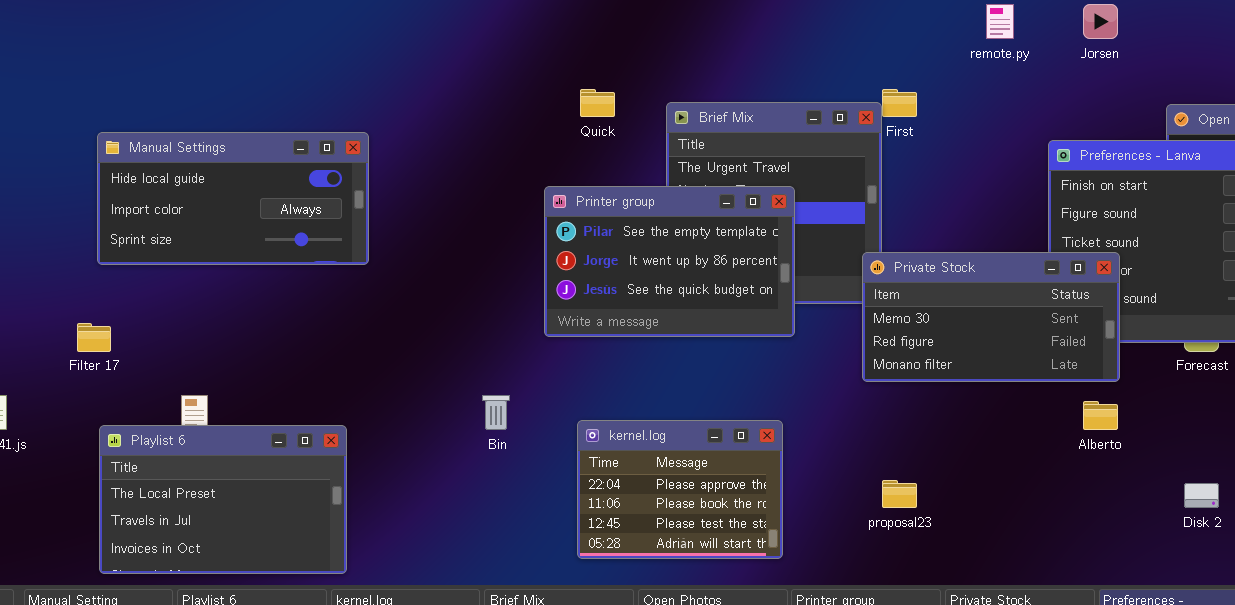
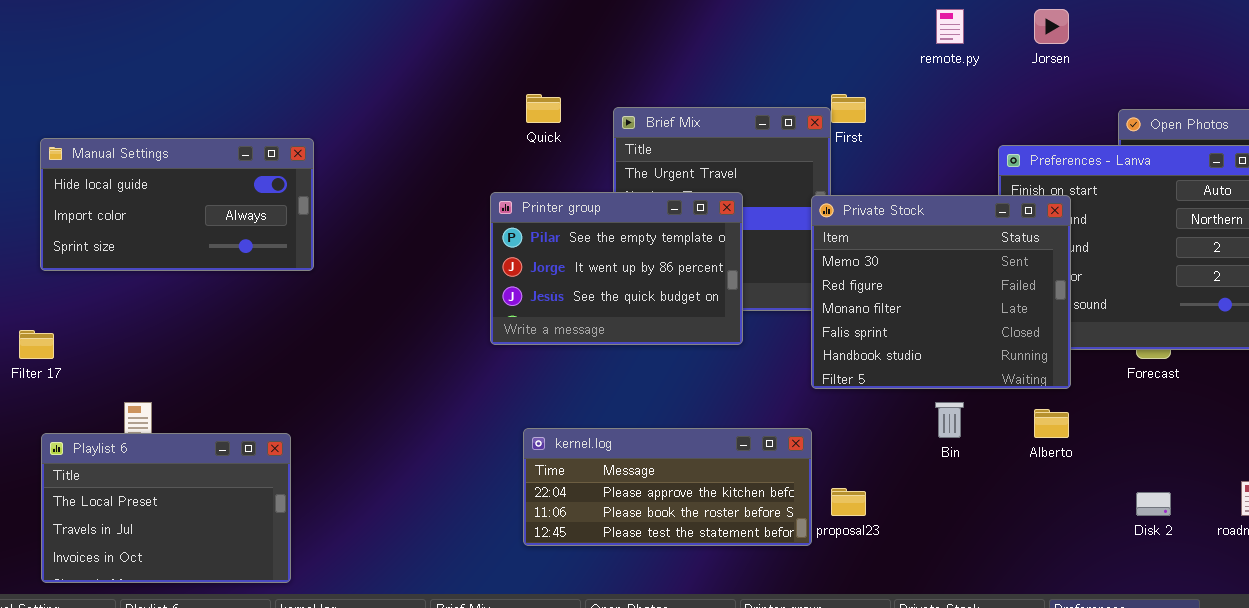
Private Stock: [862,252,1120,382] -> [811,195,1071,389], resized
Bin: [482,395,510,430] -> [935,402,964,438], moved
kernel.log: [577,420,783,559] -> [523,428,812,546], resized

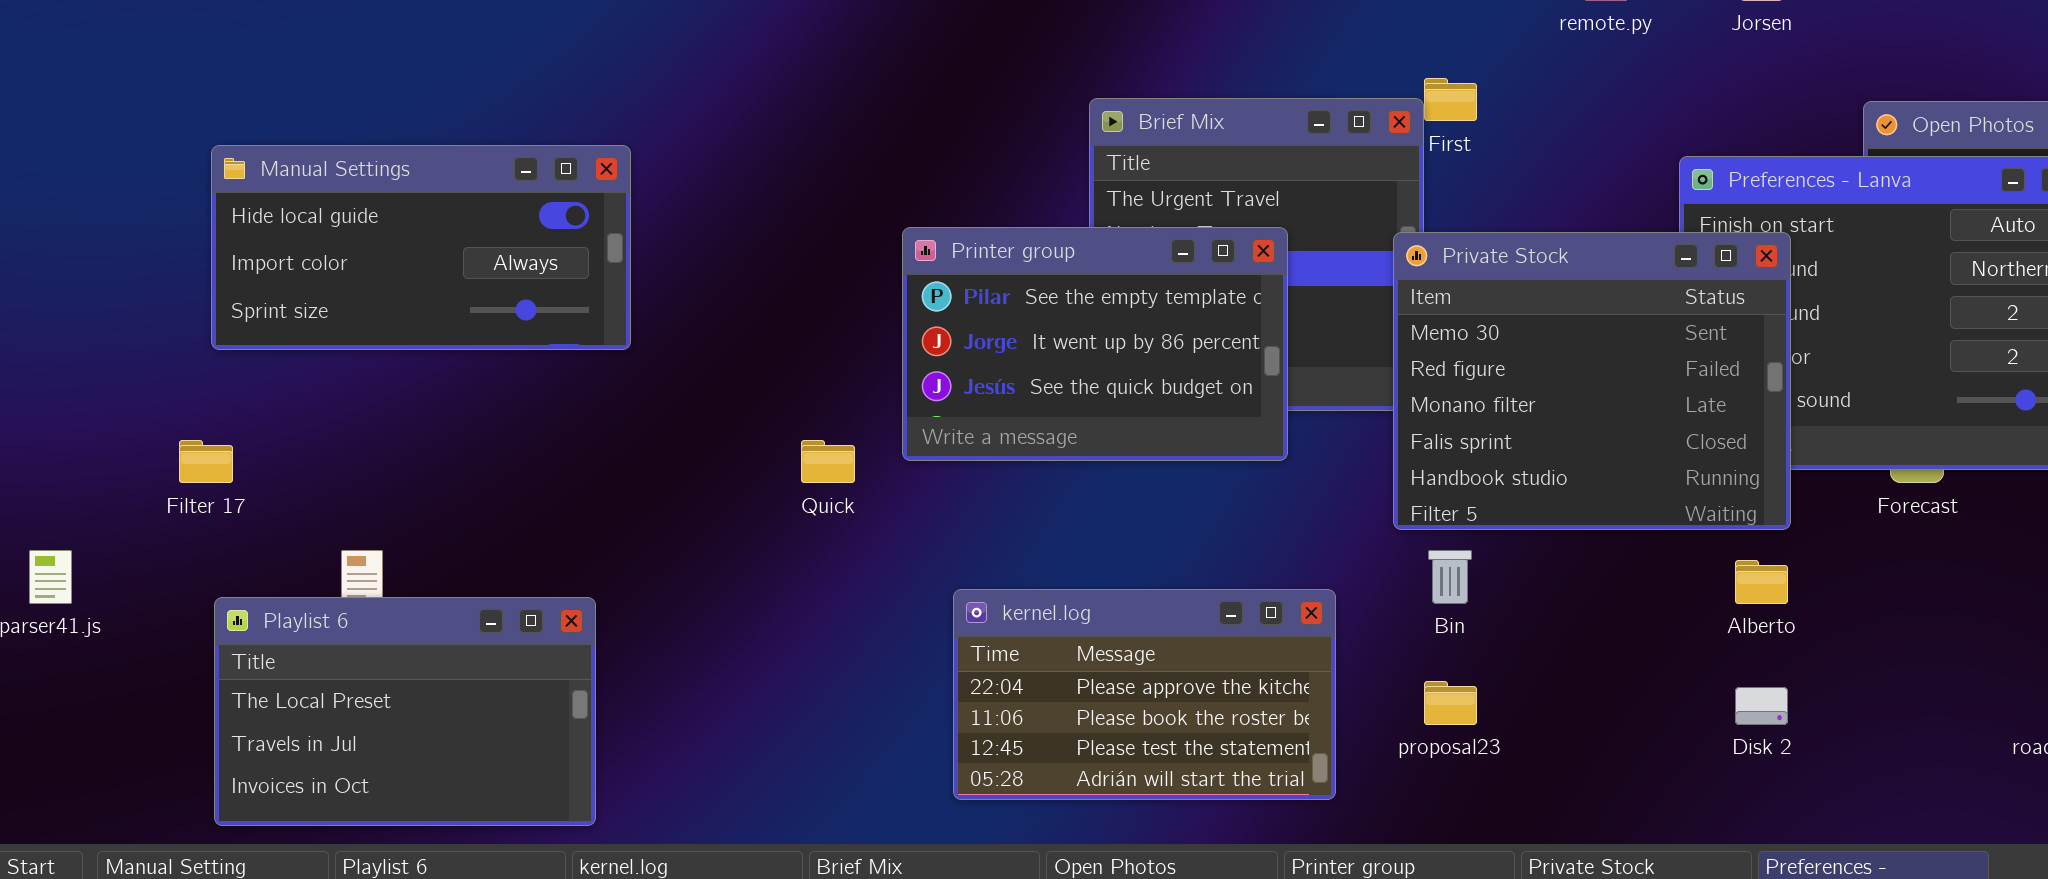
Quick: [526,94,561,123] -> [801,440,855,483], moved
Bin: [935,402,964,438] -> [1428,550,1472,604], moved
kernel.log: [523,428,812,546] -> [953,589,1336,800], resized
Disk 2: [1136,492,1171,516] -> [1735,687,1788,725], moved

